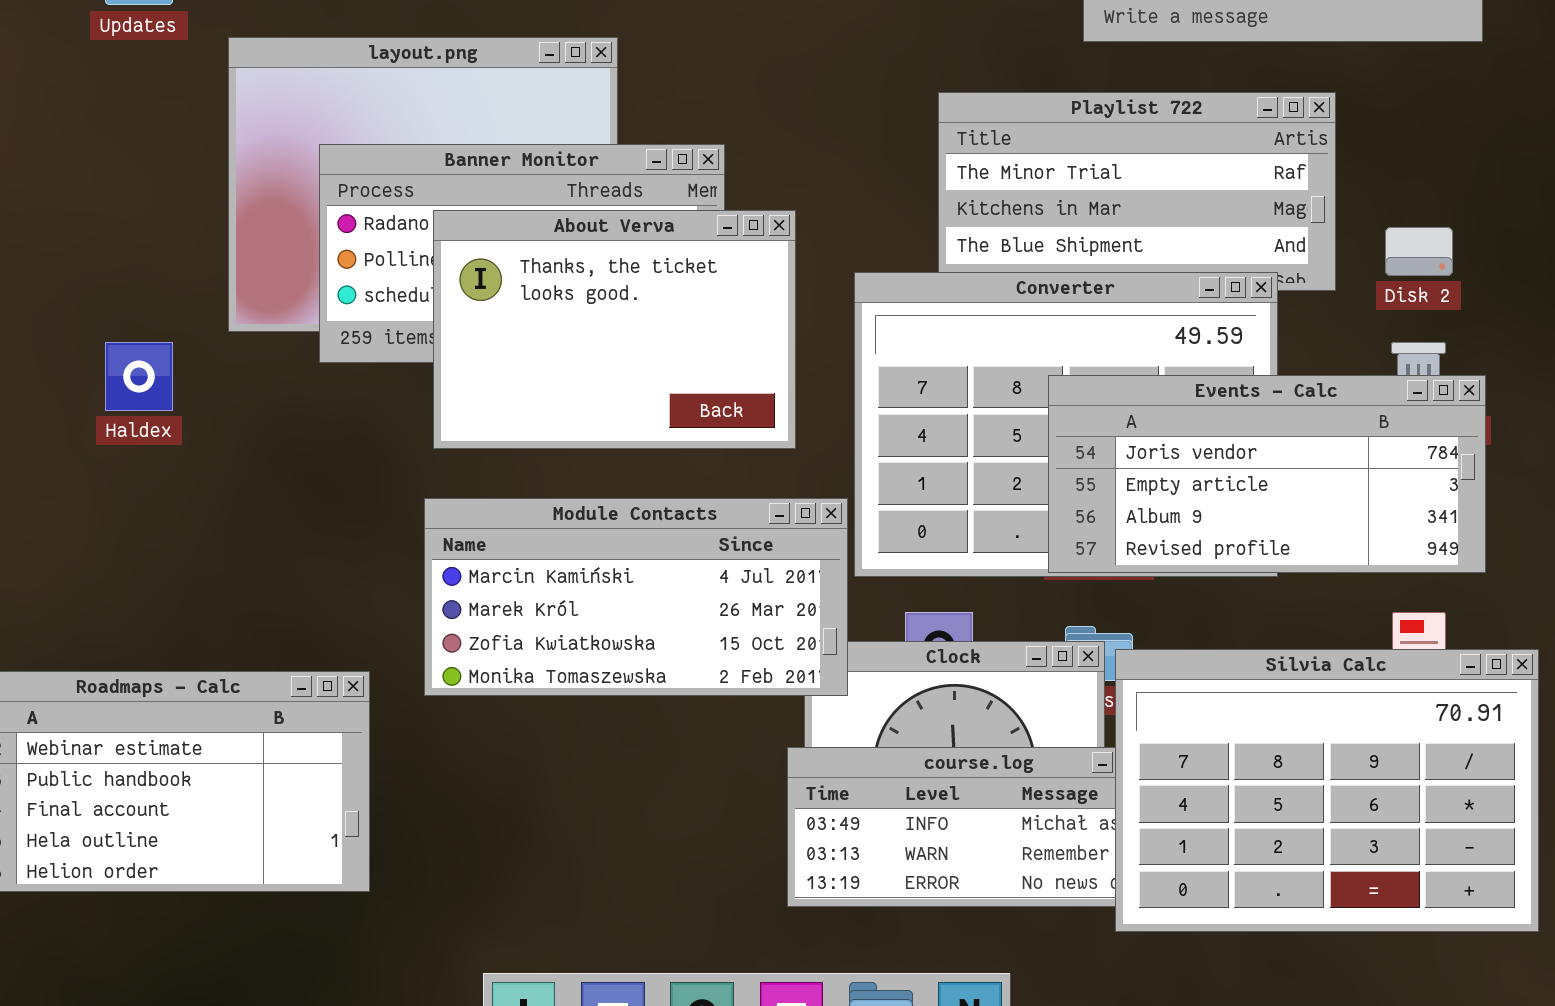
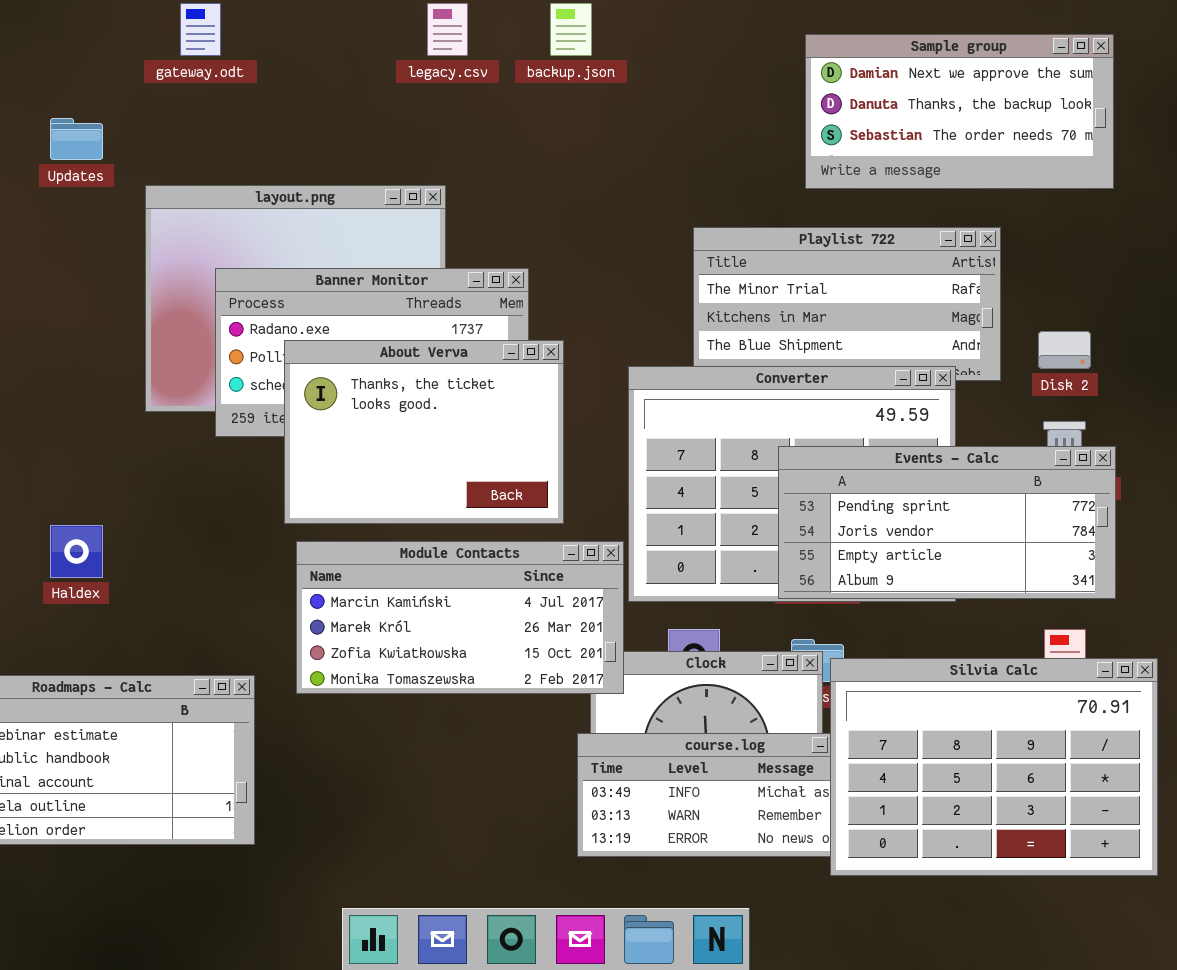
About Verva: [433,210,796,449] -> [284,340,564,524], moved
Haldex: [105,342,173,411] -> [50,525,103,578], moved
Events - Calc: [1048,375,1486,573] -> [778,446,1116,599], scrolled up 1 row

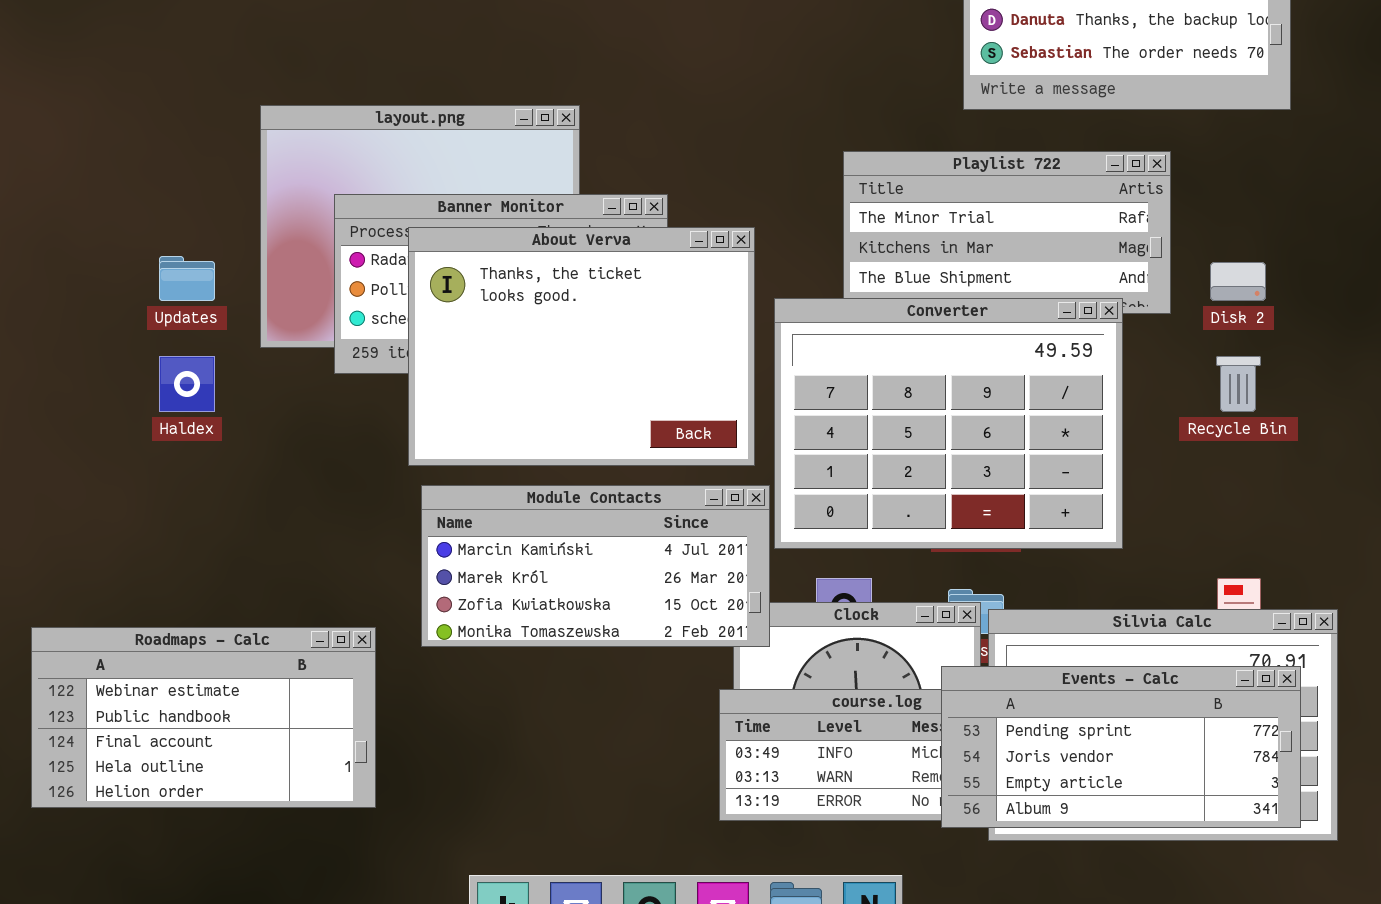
Updates: [50,118,103,160] -> [159,256,215,301], moved
About Verva: [284,340,564,524] -> [408,227,755,466], resized
Events - Calc: [778,446,1116,599] -> [941,666,1301,828], moved
Haldex: [50,525,103,578] -> [159,356,215,412], moved

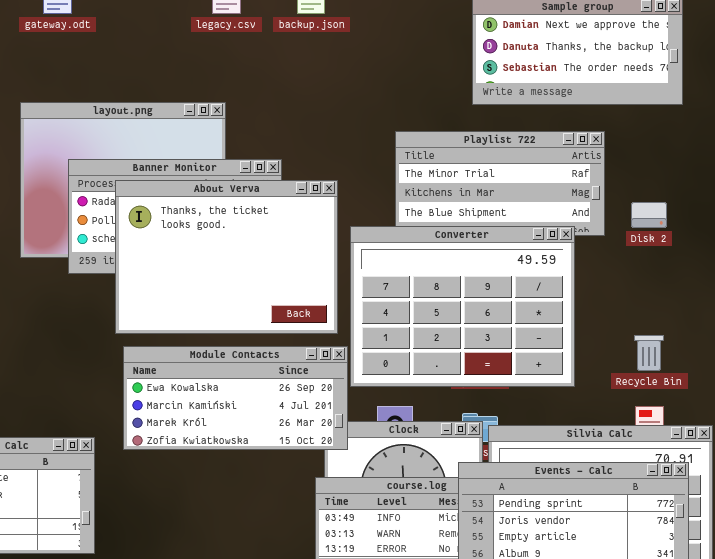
Recycle Bin: [1216,356,1261,412] -> [634,335,664,371], moved
Module Contacts: [421,485,770,647] -> [123,346,348,450], scrolled up 1 row

